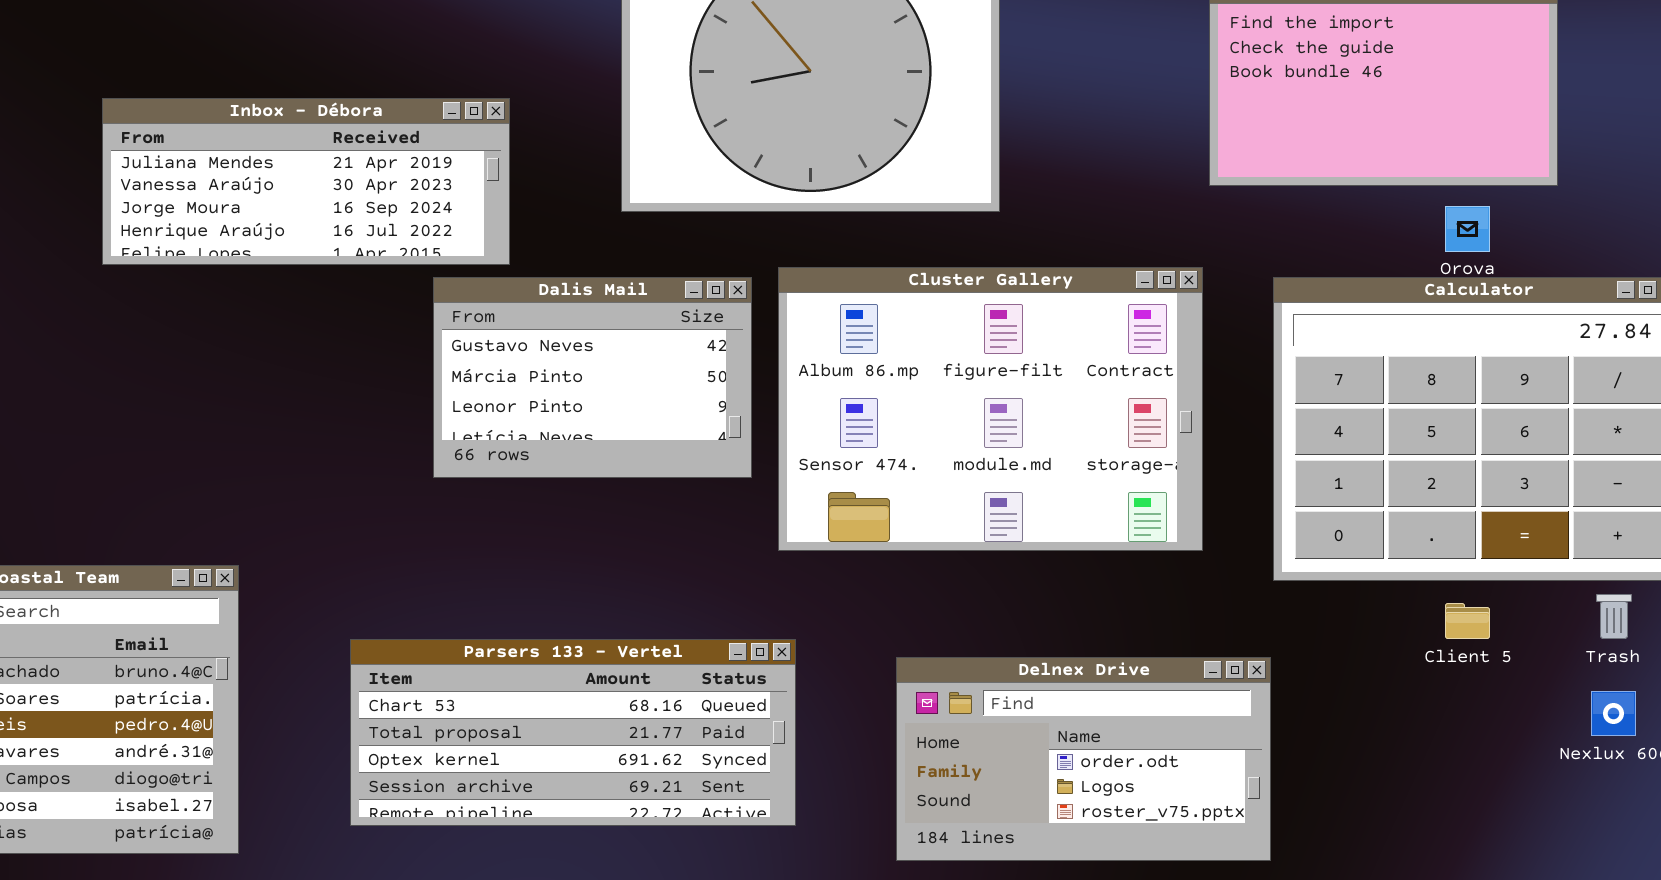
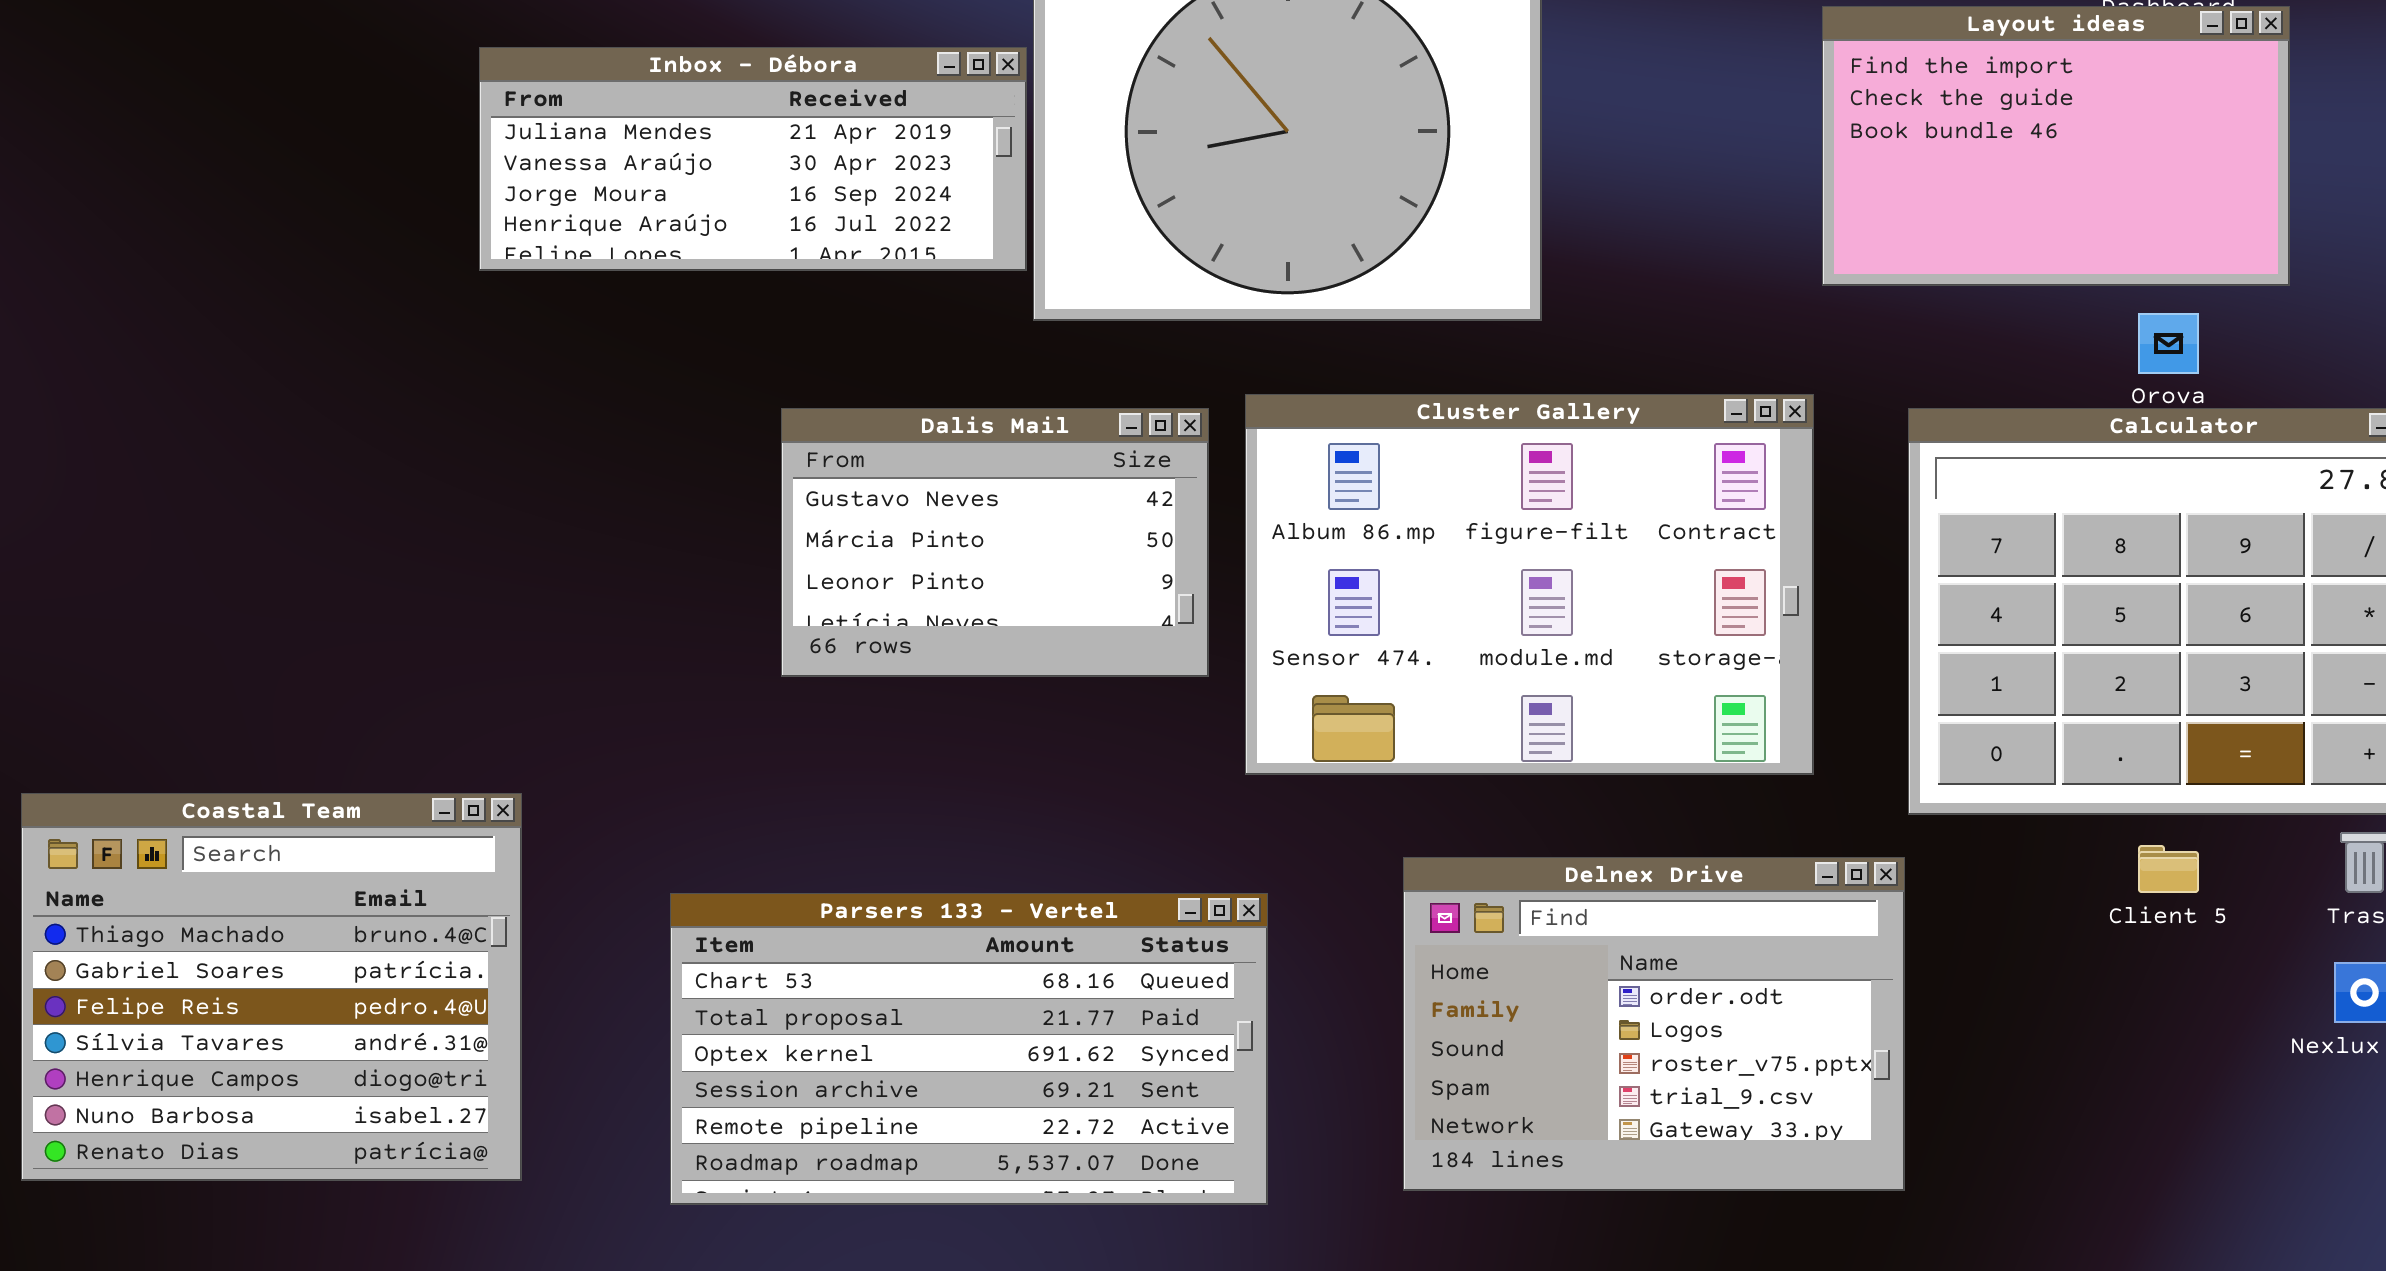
Inbox - Débora: [102,98,510,265] -> [479,47,1027,271], moved
Parsers 133 - Vertel: [350,639,796,826] -> [670,893,1268,1205], resized
Delnex Drive: [896,657,1271,861] -> [1403,857,1905,1191], resized

